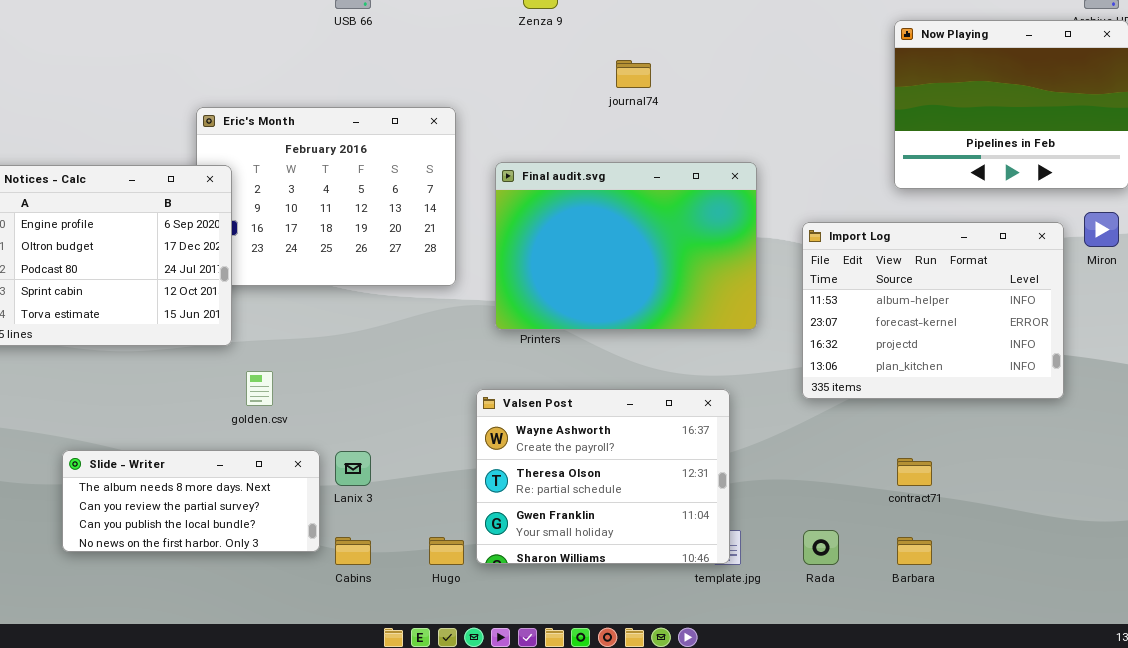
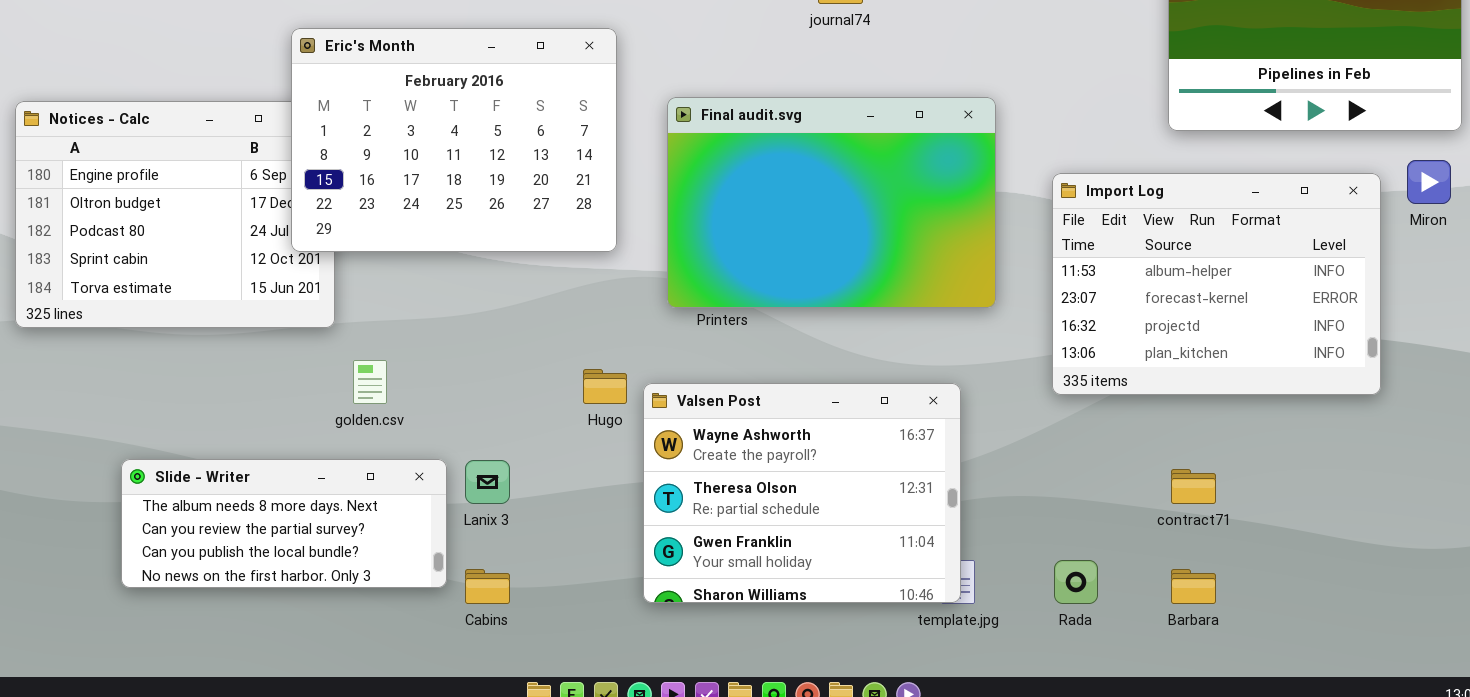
Eric's Month: [196,107,456,286] -> [291,28,617,252], raised
Hugo: [429,537,464,565] -> [583,369,627,404], moved

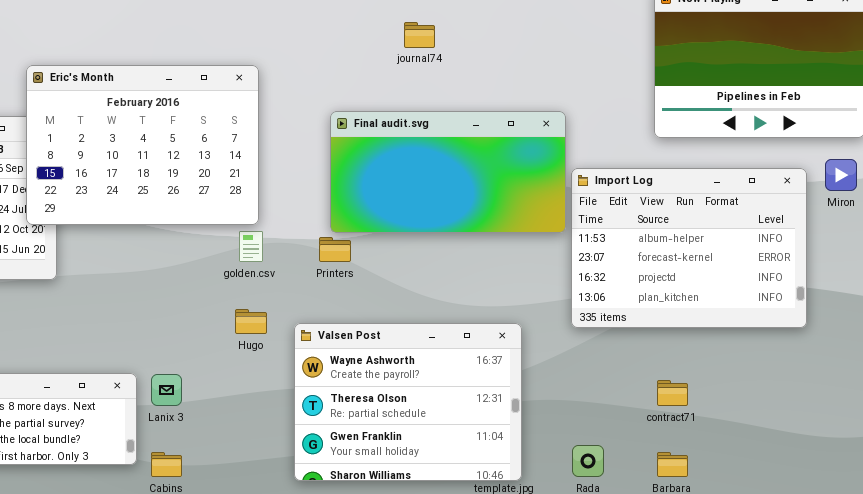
Final audit.svg: [667,97,996,308] -> [330,111,566,233], moved, resized
golden.csv: [353,360,387,404] -> [239,231,263,262], moved
Valsen Post: [643,383,961,603] -> [294,323,522,481], moved

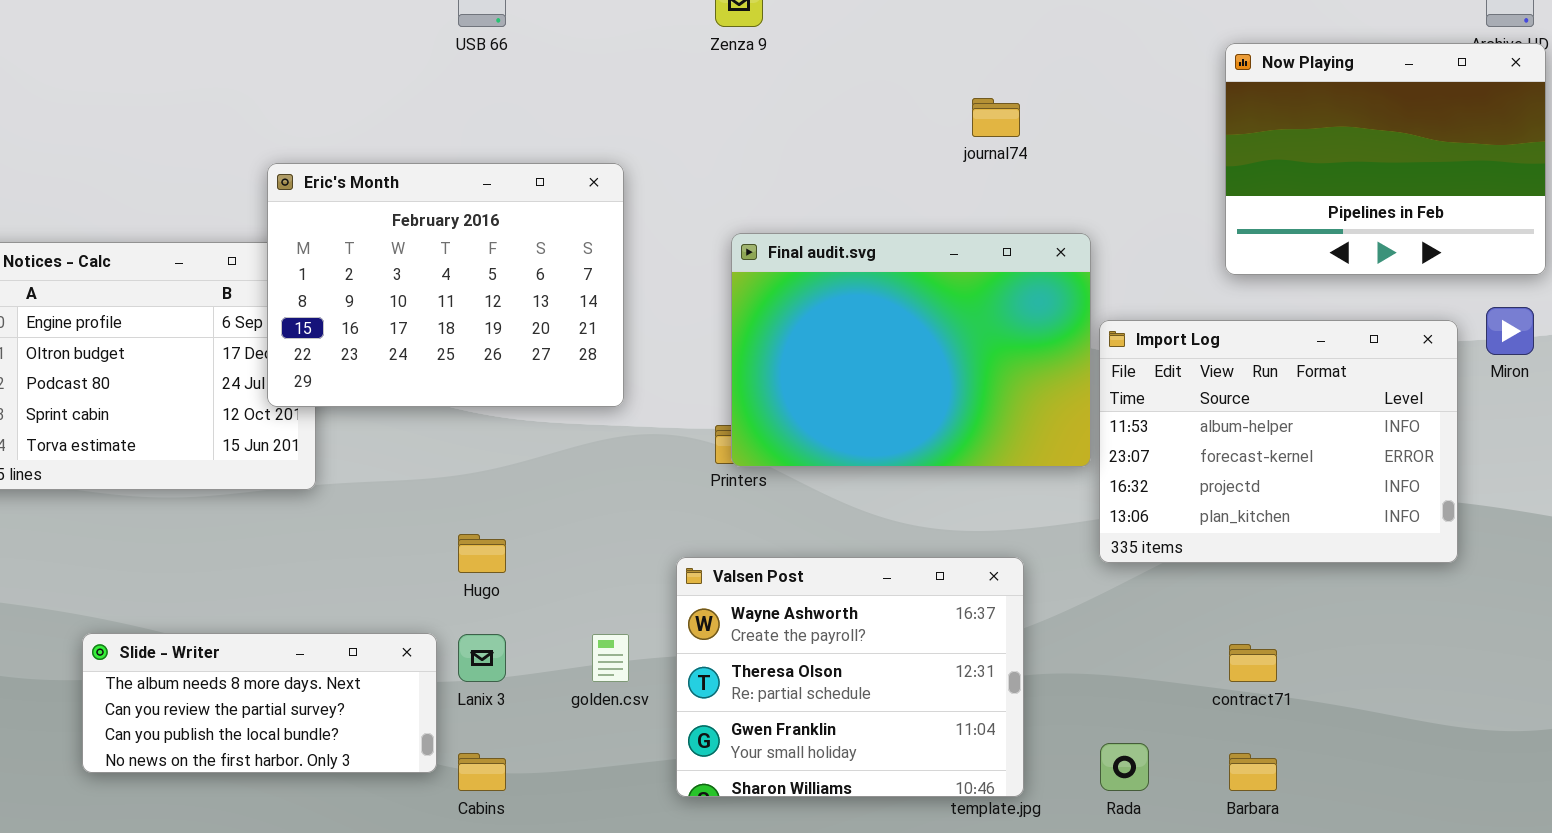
journal74: [404,22,435,48] -> [972,98,1020,137], moved
Final audit.svg: [330,111,566,233] -> [731,233,1091,467], resized
golden.csv: [239,231,263,262] -> [592,634,629,682], moved
Hugo: [235,309,267,334] -> [458,534,506,573], moved

